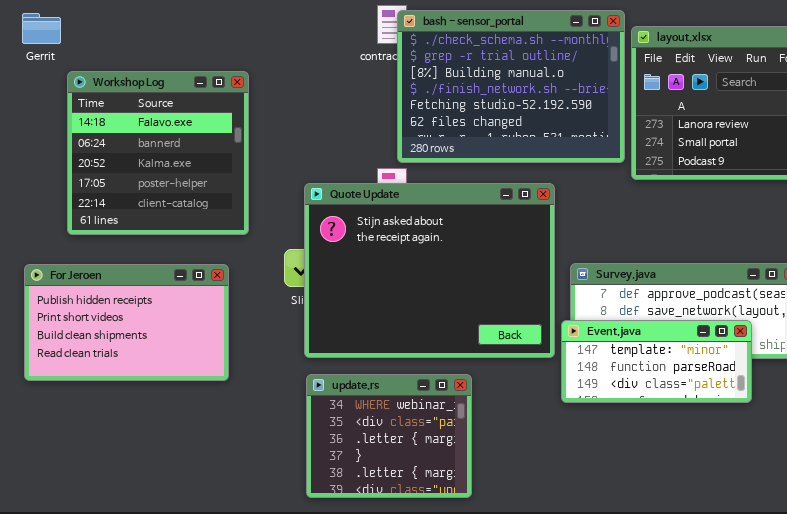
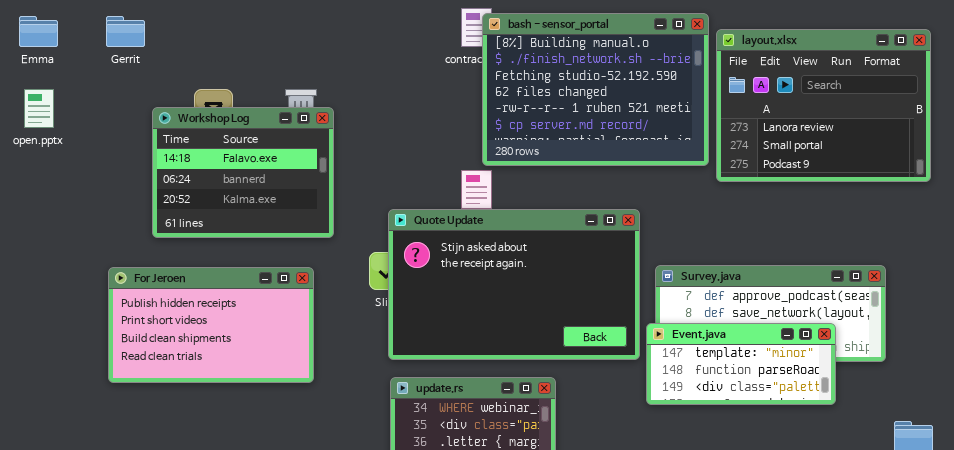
bash - sensor_portal: [397,10,625,163] -> [482,13,709,166], scrolled down 2 rows
Workshop Log: [67,71,249,235] -> [152,107,334,238], resized
Quote Update: [304,183,555,358] -> [388,209,640,360], resized

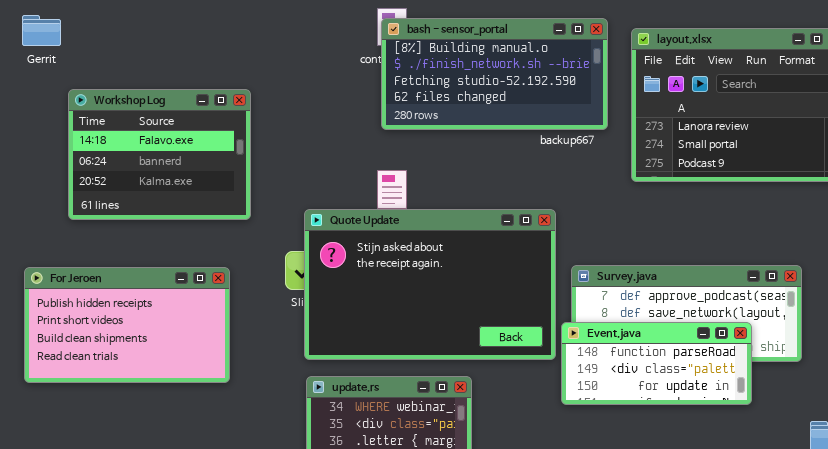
bash - sensor_portal: [482,13,709,166] -> [381,18,608,130], moved, resized
Workshop Log: [152,107,334,238] -> [68,89,251,220], moved
Event.java: [646,323,836,405] -> [561,322,752,405], scrolled down 1 row

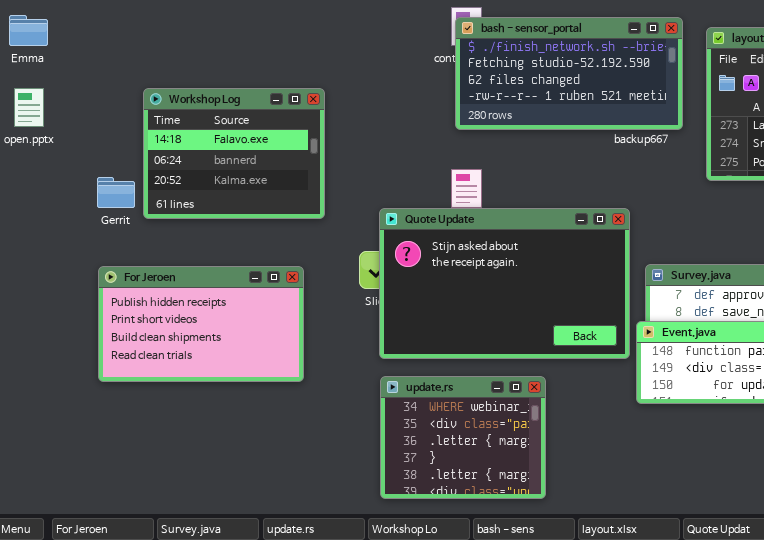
Gerrit: [22,15,61,46] -> [97,177,135,208], moved
bash - sensor_portal: [381,18,608,130] -> [455,17,683,130], scrolled down 1 row

